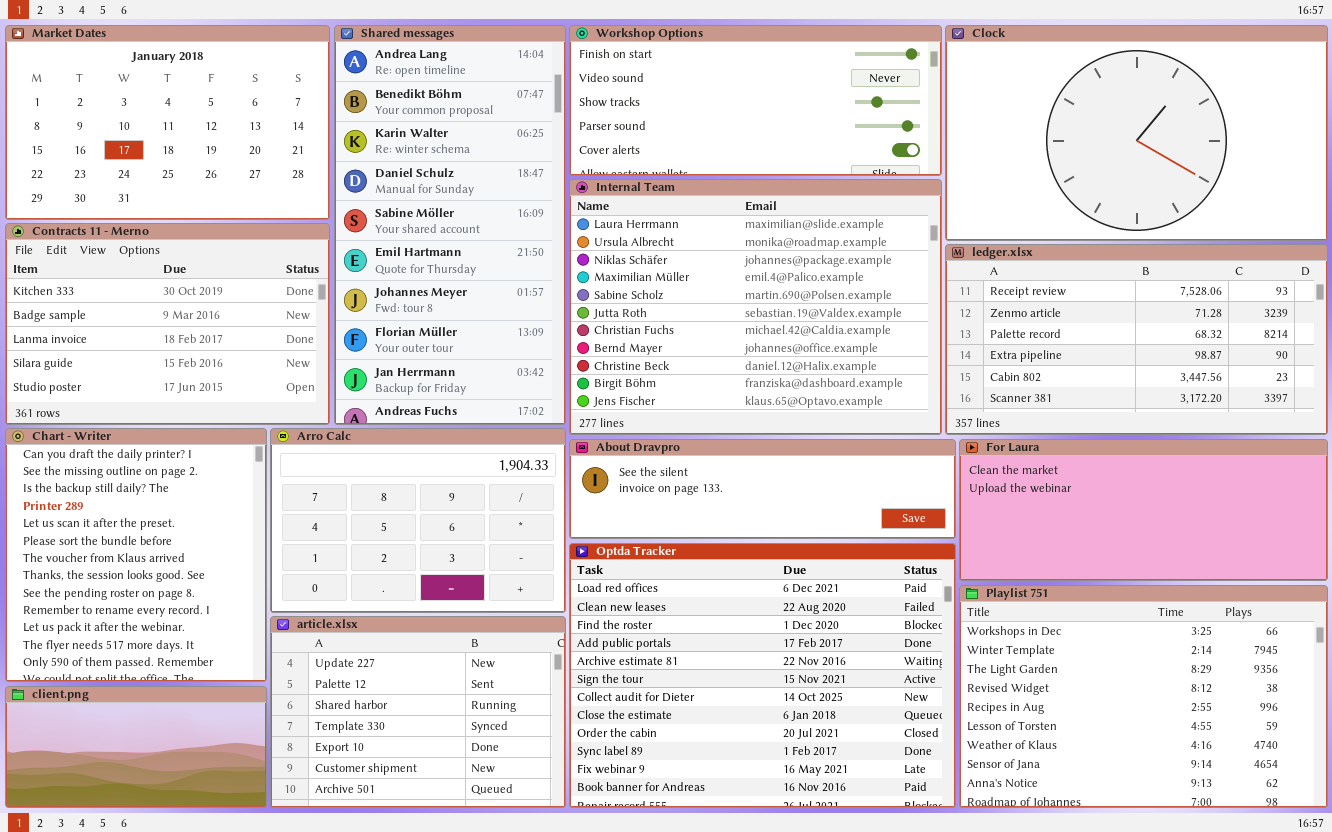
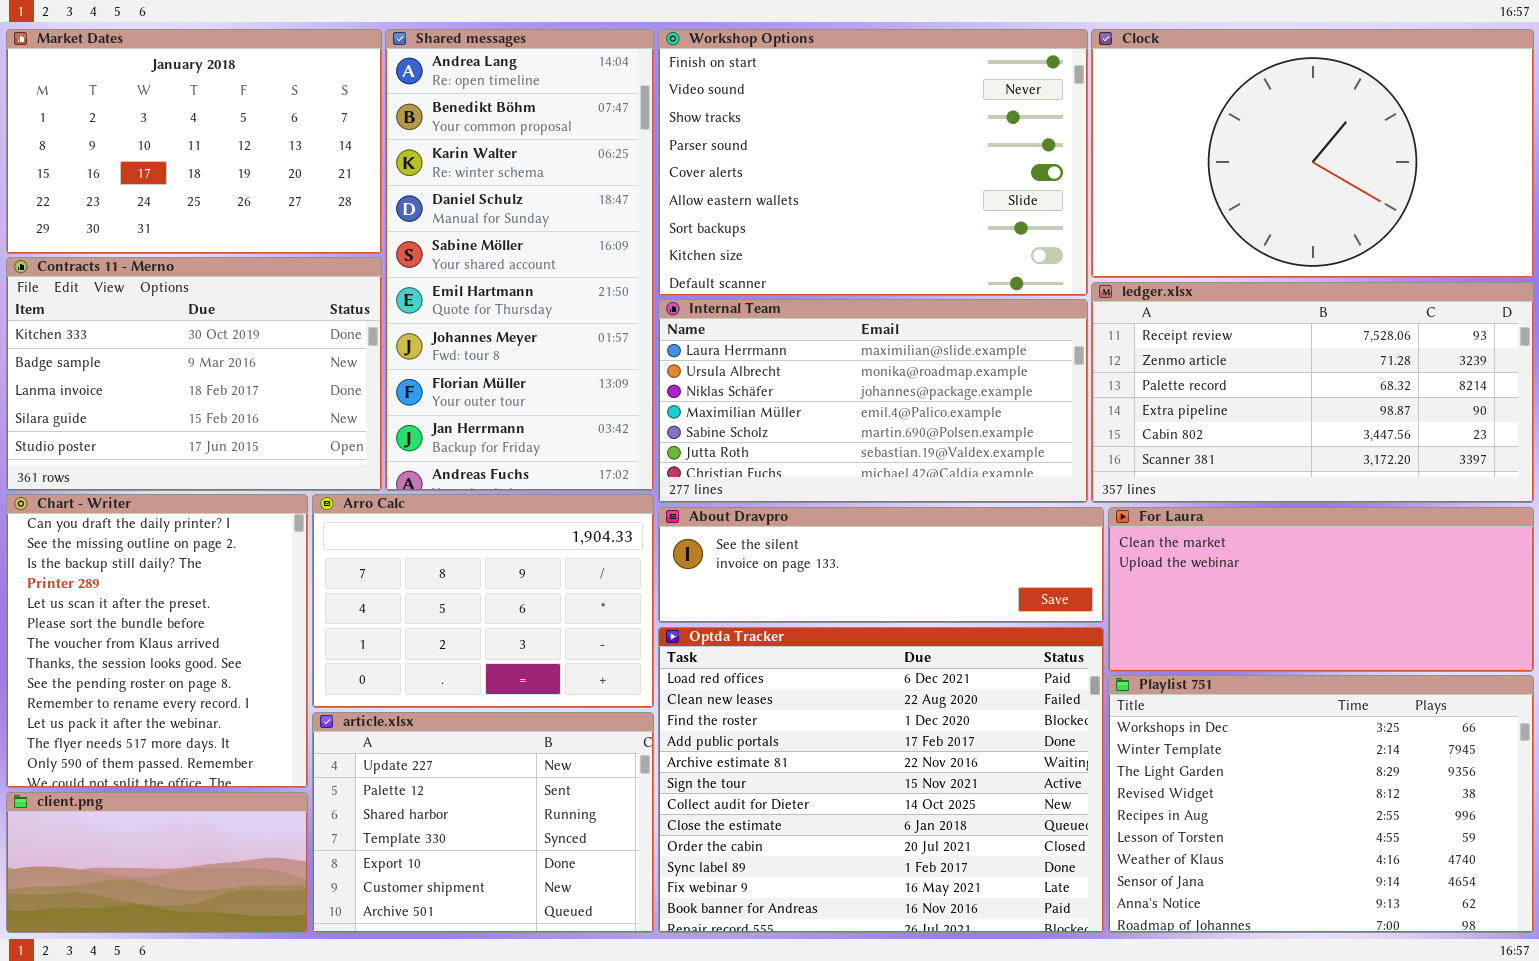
Workshop Options: [569,25,942,176] -> [658,29,1088,296], resized
Internal Team: [569,179,942,435] -> [658,299,1088,503], resized

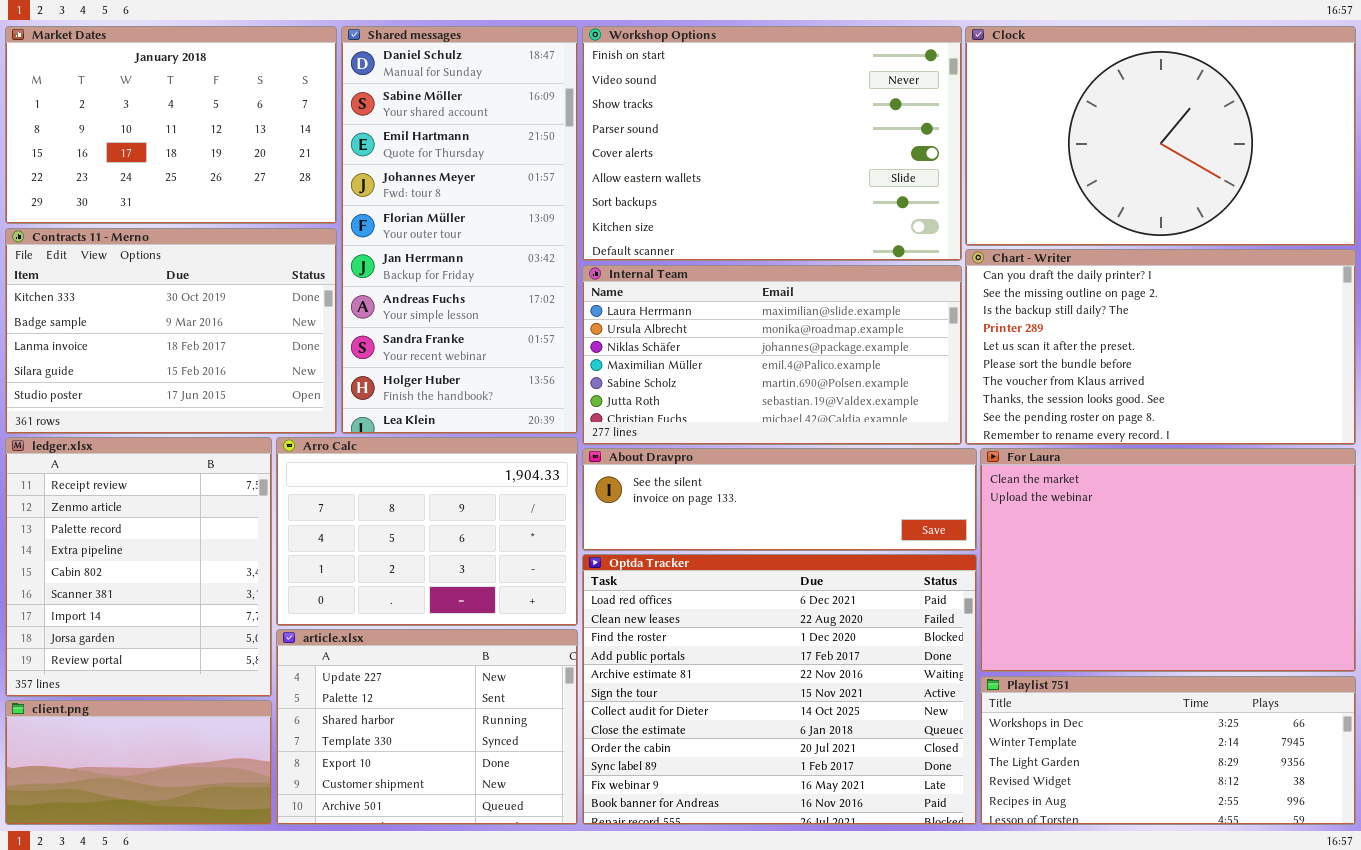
Shared messages: [385,29,654,491] -> [341,26,578,434], scrolled down 3 rows
ledger.xlsx: [1091,282,1534,503] -> [5,437,272,697], moved, resized
Chart - Writer: [6,494,308,788] -> [965,249,1356,445], moved, resized
For Laura: [1108,507,1534,672] -> [980,448,1356,672], resized
Playlist 751: [1108,675,1534,933] -> [980,676,1356,825], resized

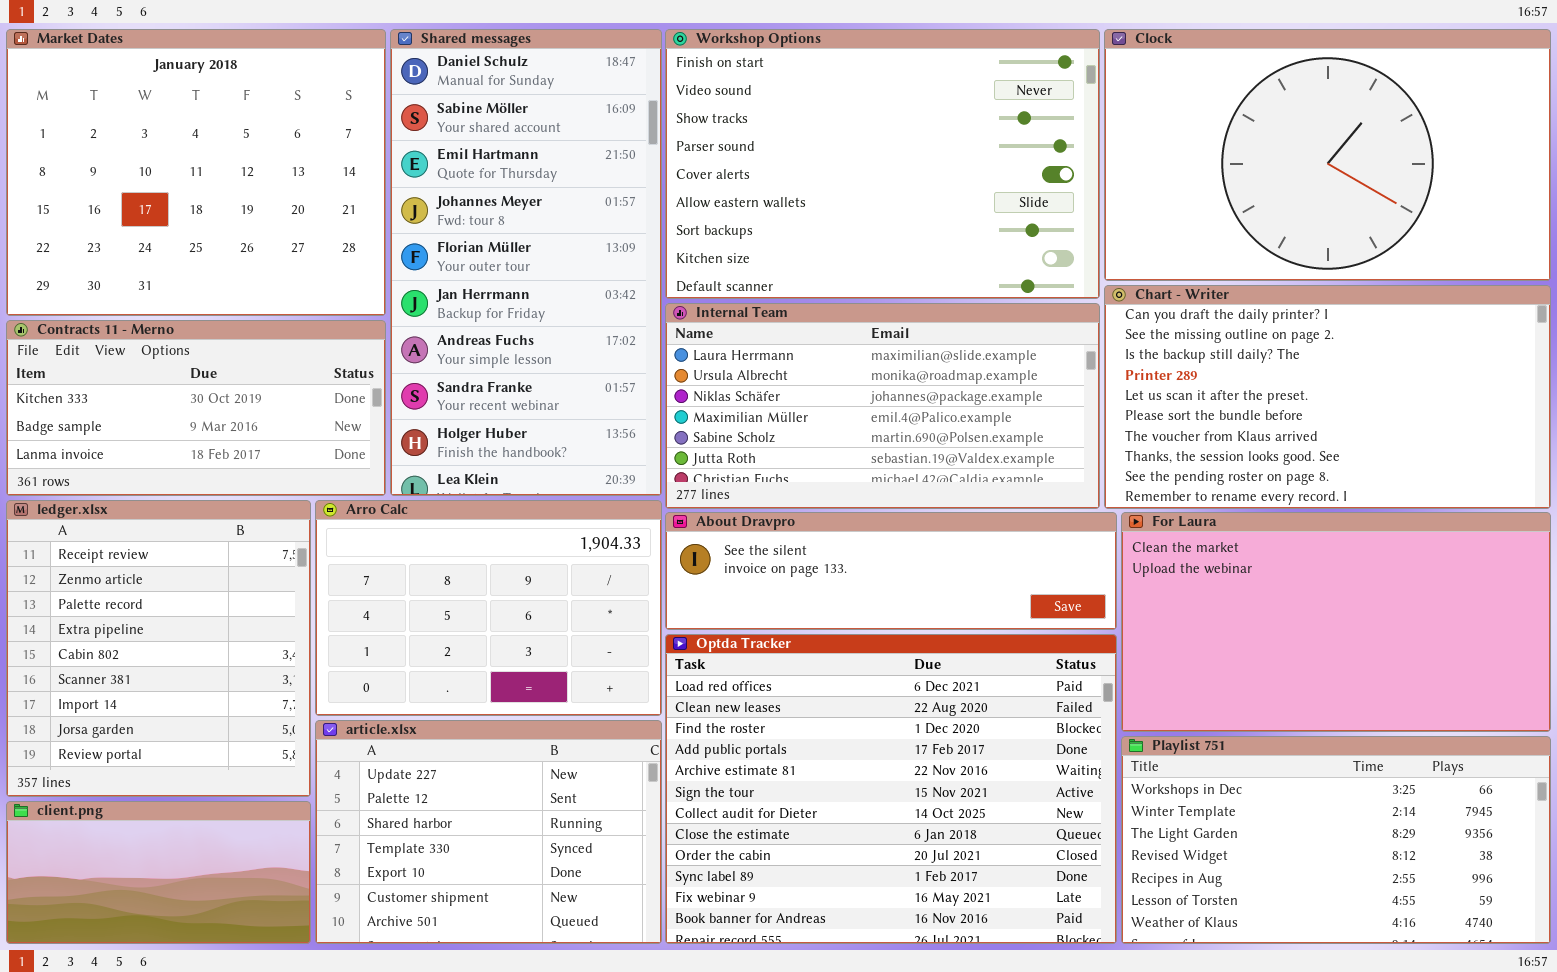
Market Dates: [5,26,337,224] -> [6,29,386,316], resized
Contracts 11 - Merno: [5,228,337,434] -> [6,320,386,496], resized
For Laura: [980,448,1356,672] -> [1121,512,1551,732], resized
Playlist 751: [980,676,1356,825] -> [1121,736,1551,944], resized

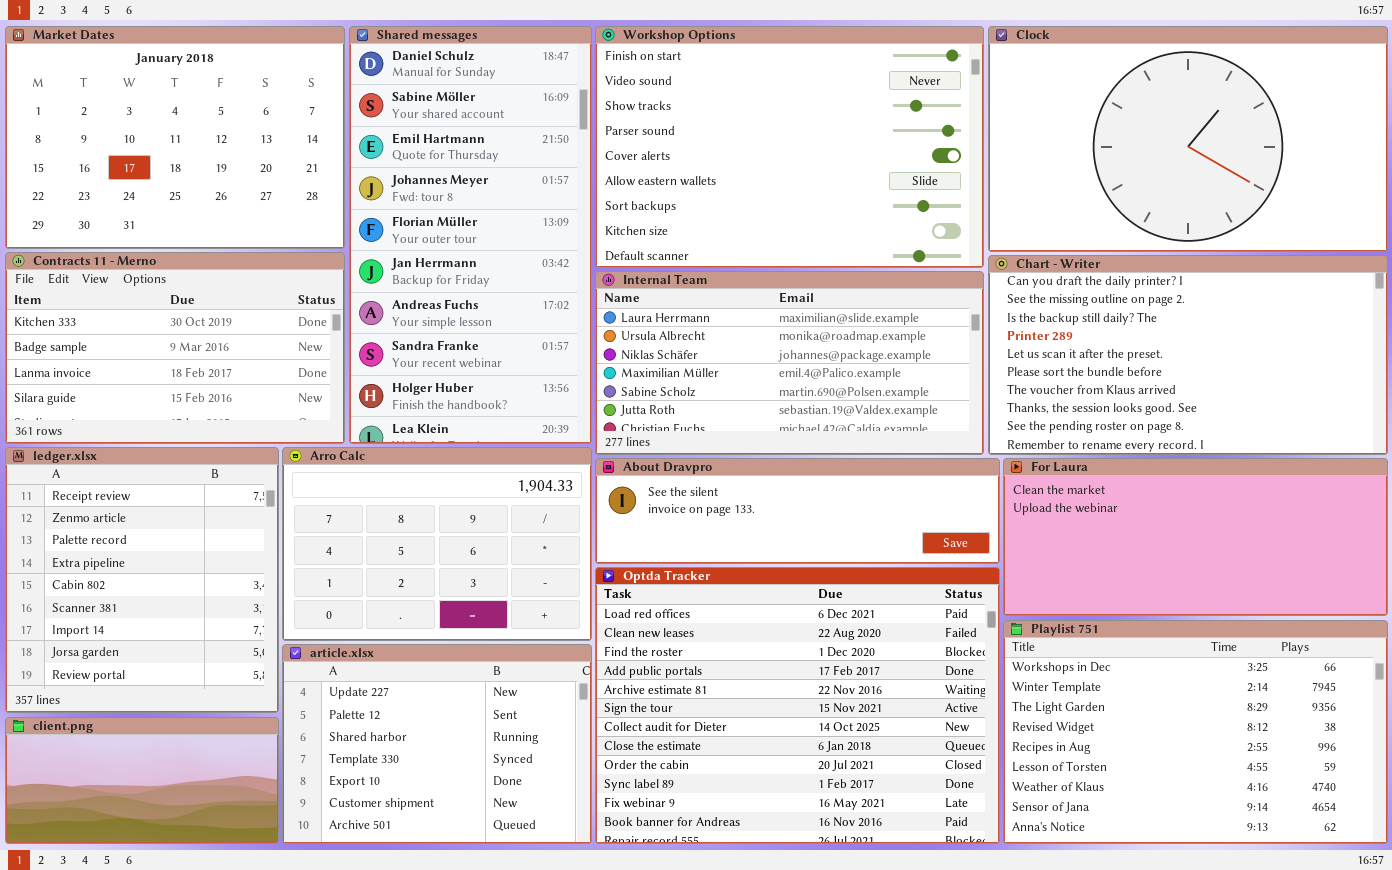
Market Dates: [6,29,386,316] -> [5,26,345,249], resized
Contracts 11 - Merno: [6,320,386,496] -> [5,252,345,444], resized
For Laura: [1121,512,1551,732] -> [1003,458,1388,616], resized
Playlist 751: [1121,736,1551,944] -> [1003,620,1388,844], resized

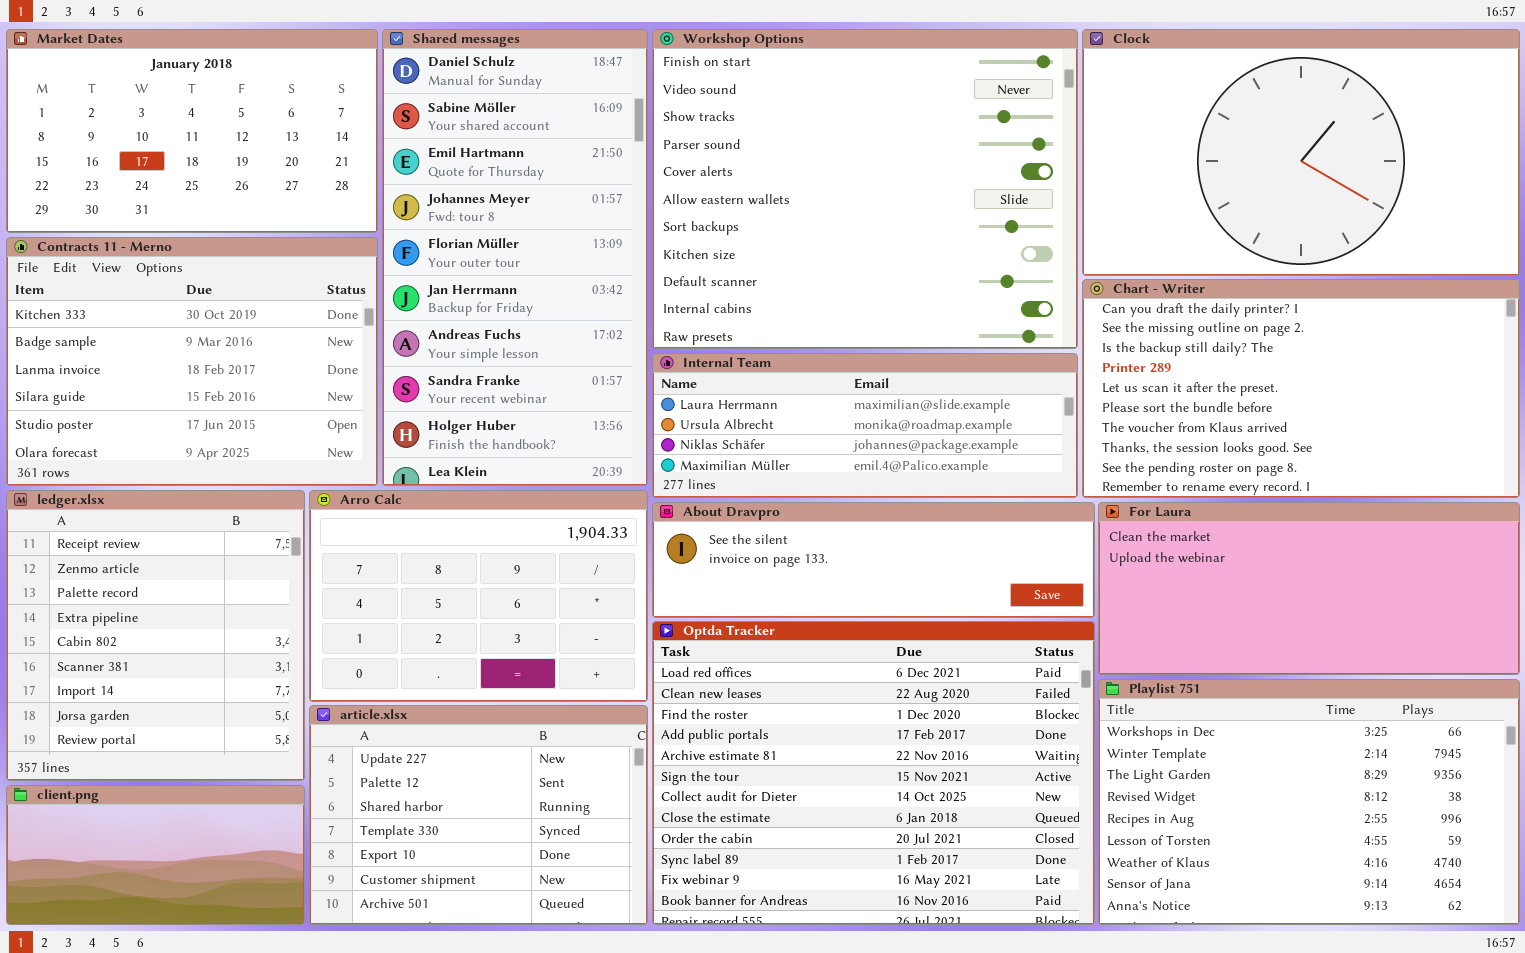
Market Dates: [5,26,345,249] -> [6,29,378,233], resized
Workshop Options: [595,26,984,268] -> [652,29,1078,349], resized
Contracts 11 - Merno: [5,252,345,444] -> [6,237,378,486], resized
Internal Team: [595,271,984,455] -> [652,353,1078,498], resized

